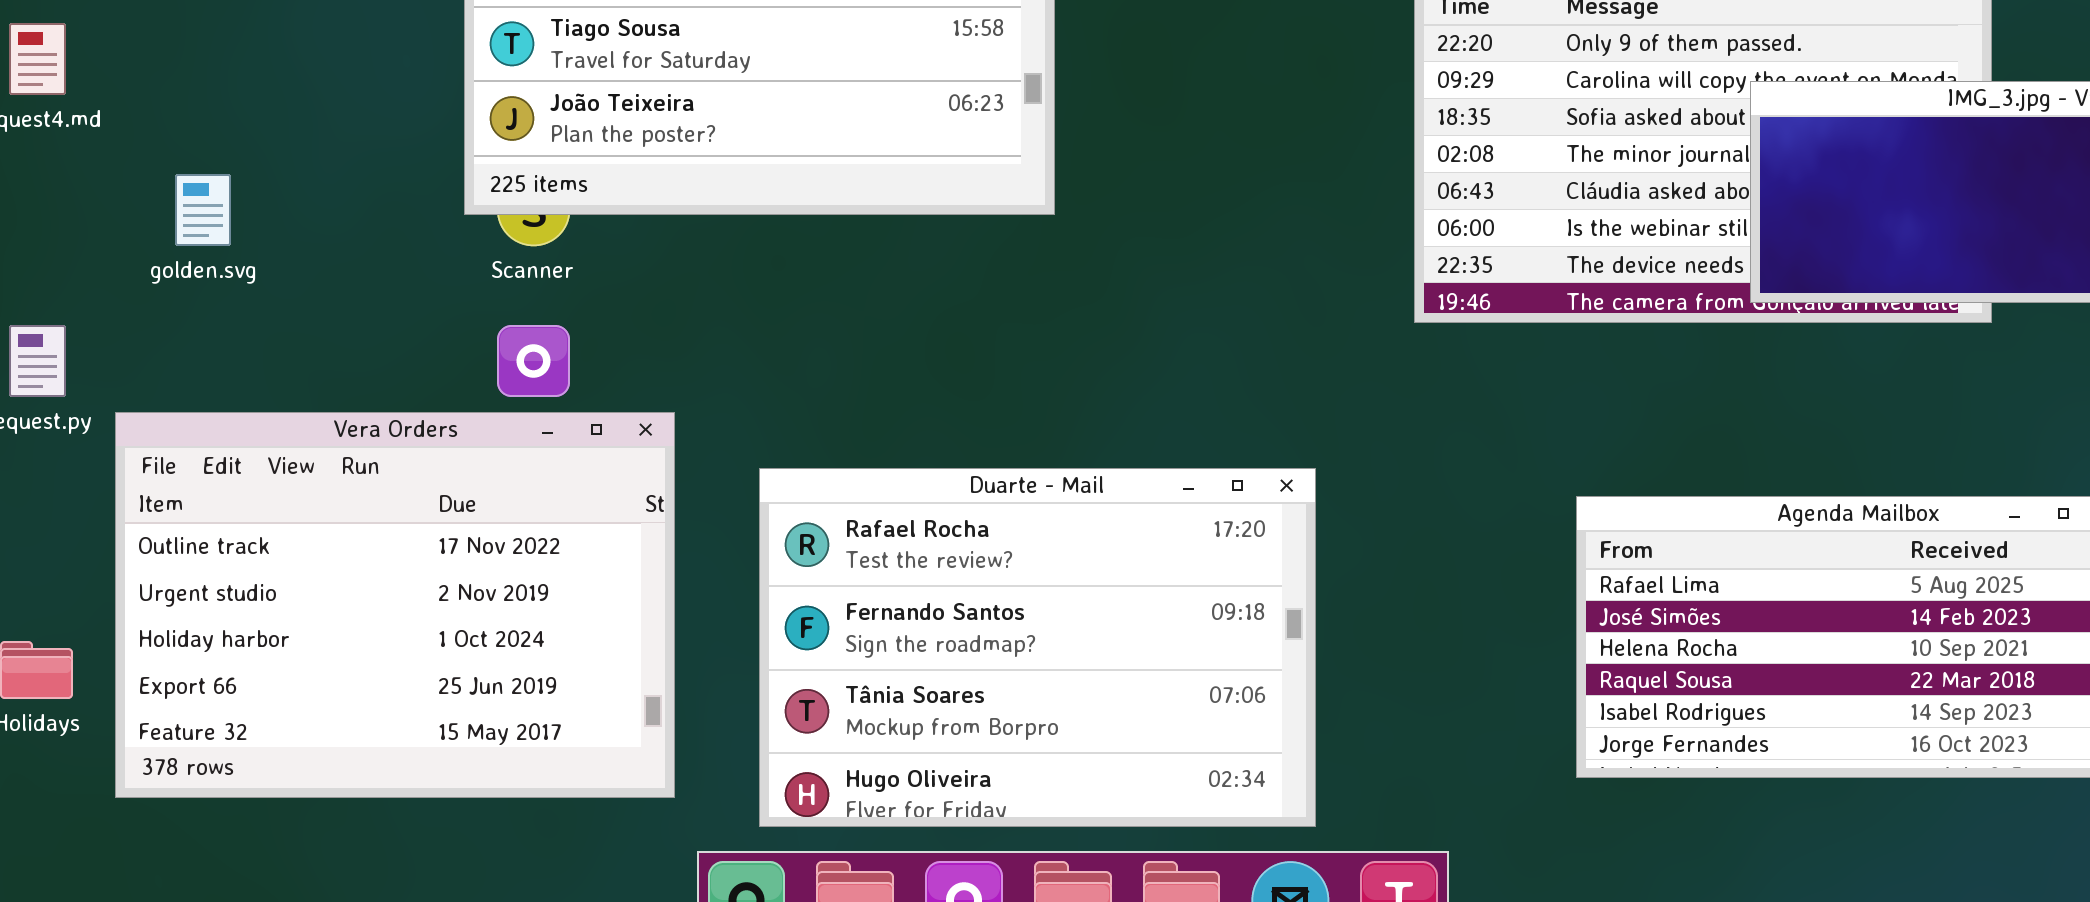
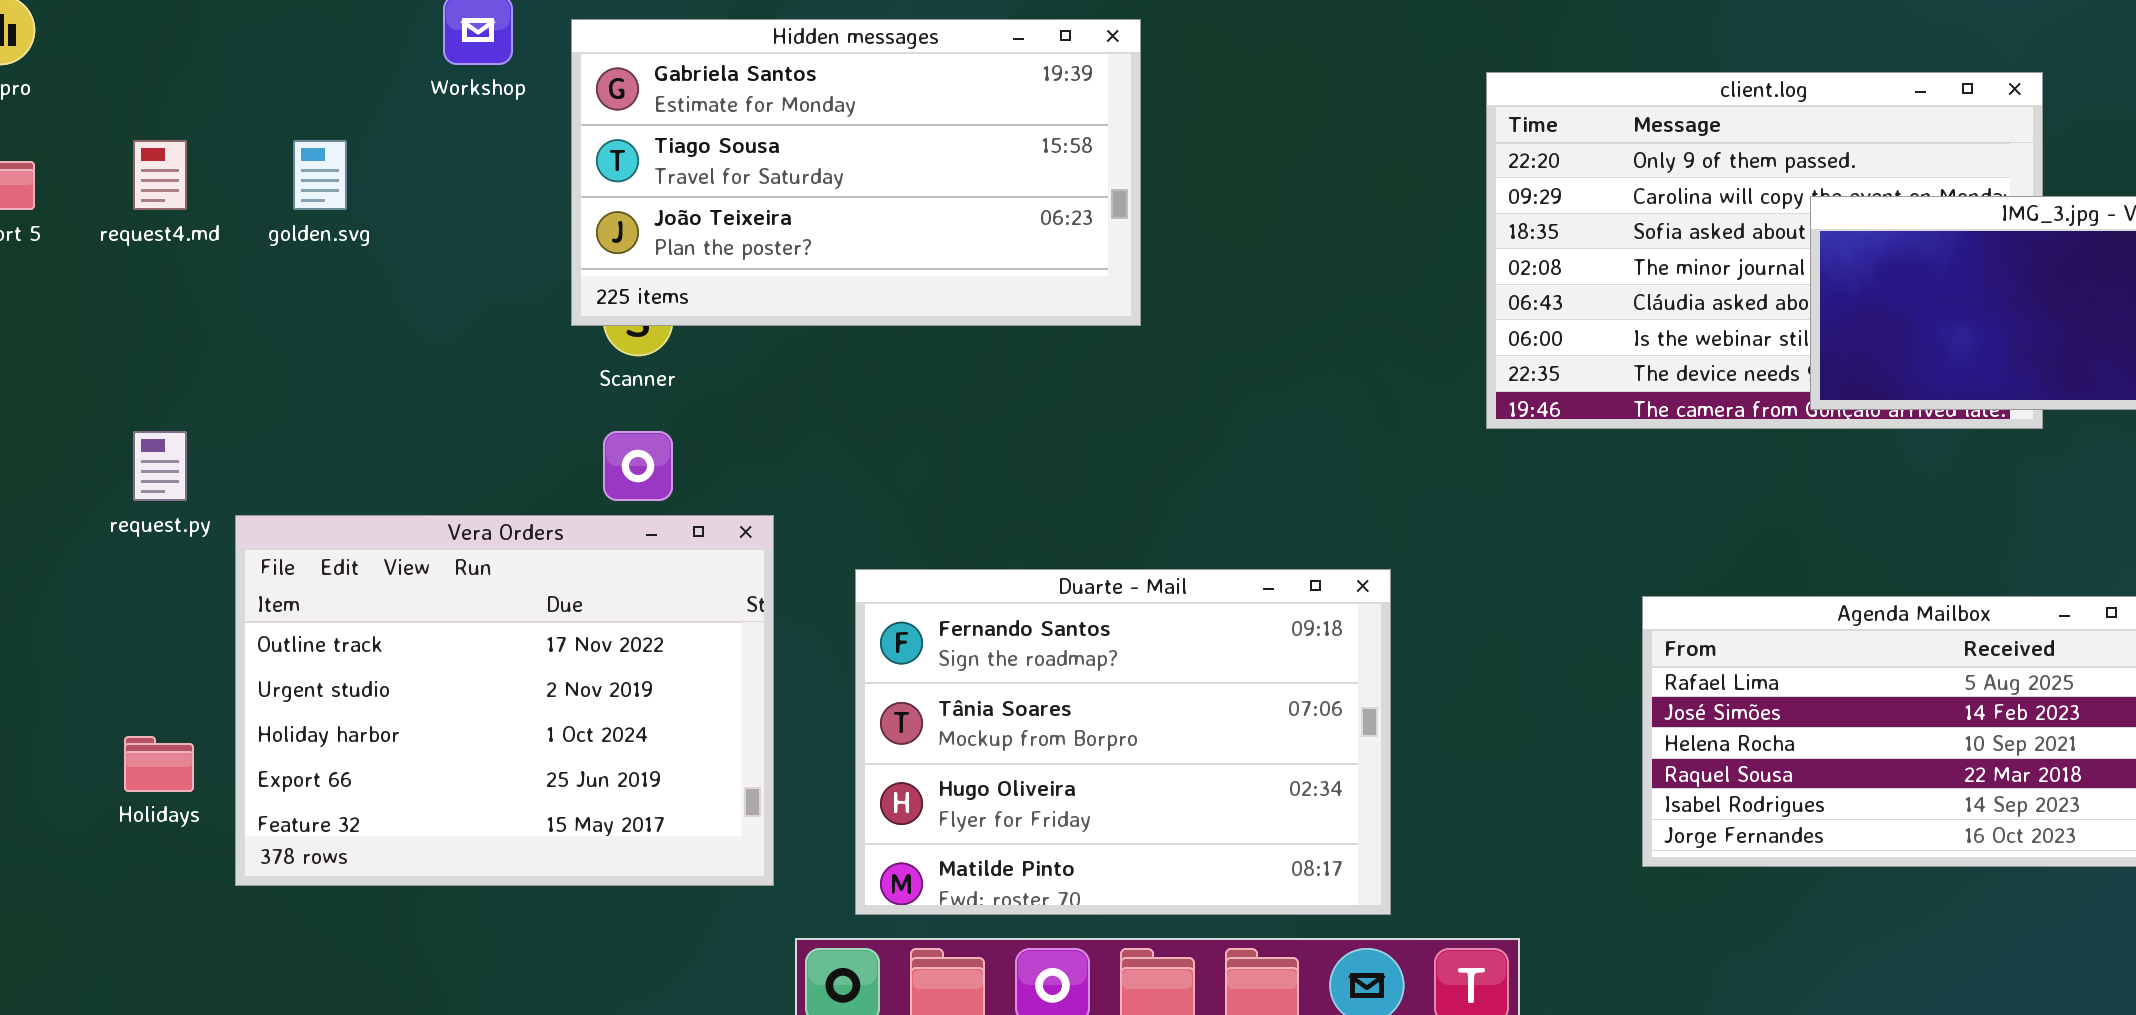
golden.svg: [175,174,231,246] -> [293,140,347,210], moved
Duarte - Mail: [759,468,1316,827] -> [855,569,1391,915], scrolled down 1 row

